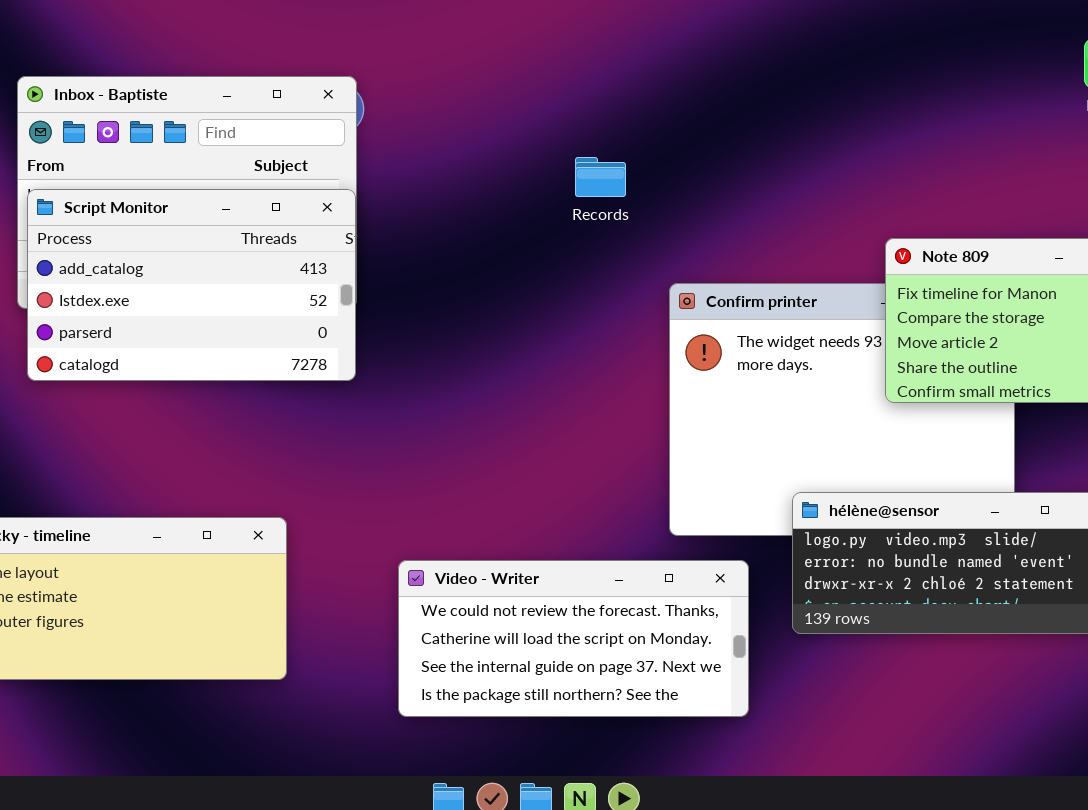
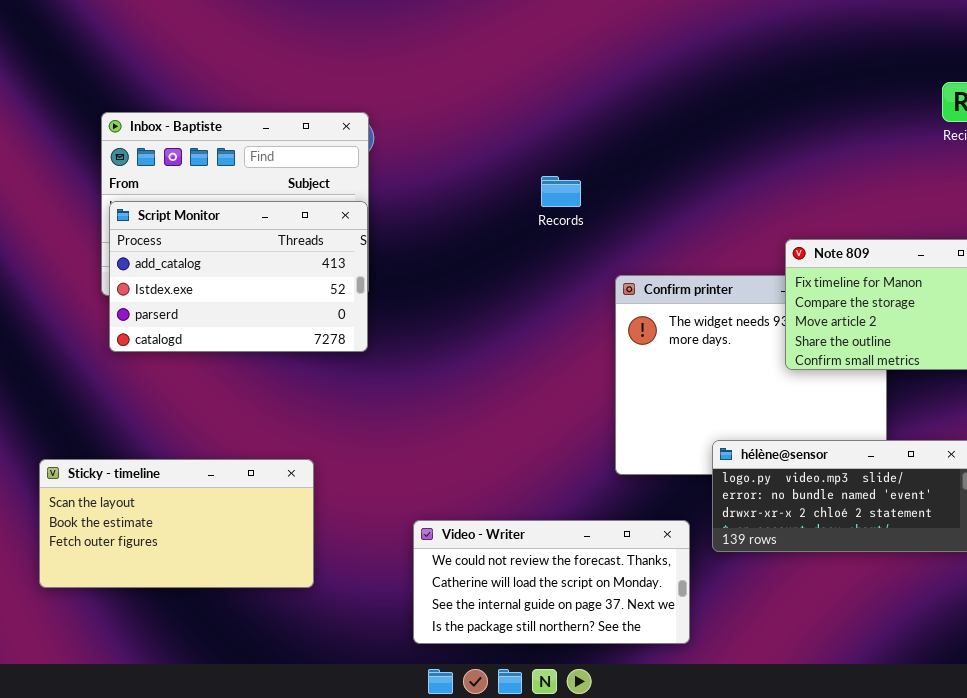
Video - Writer: [398,560,749,717] -> [413,520,690,644], moved

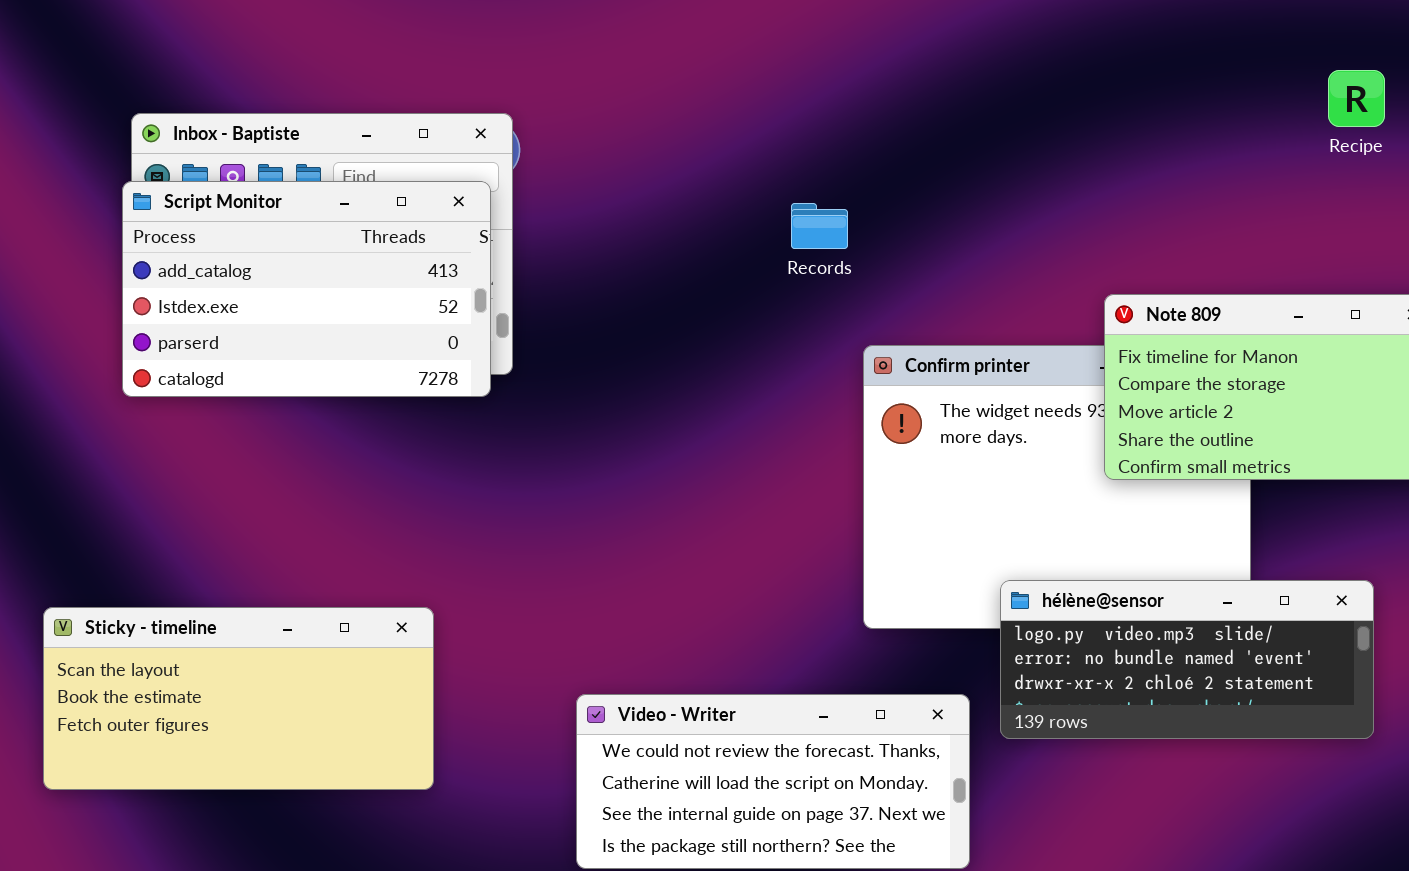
Records: [541,176,581,207] -> [791,203,848,249], moved
Script Monitor: [109,201,368,352] -> [122,181,491,397], moved

